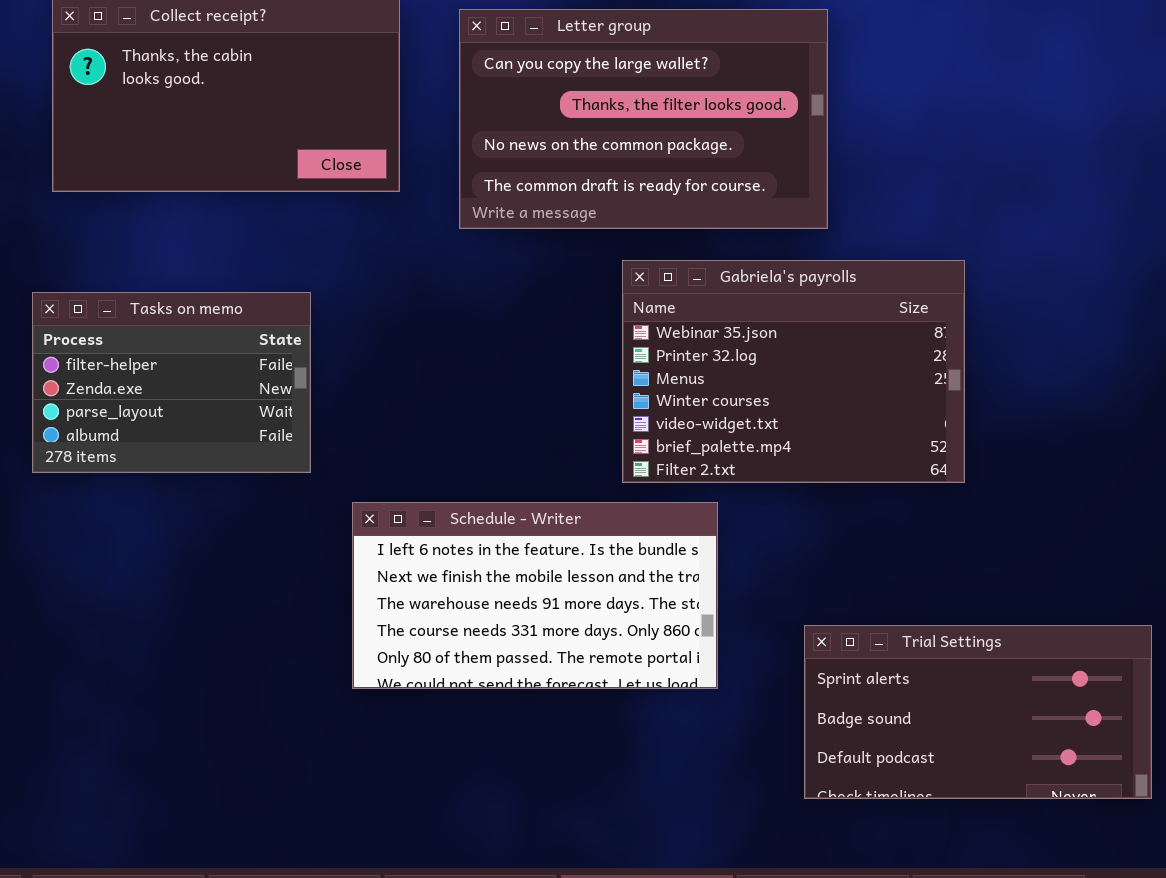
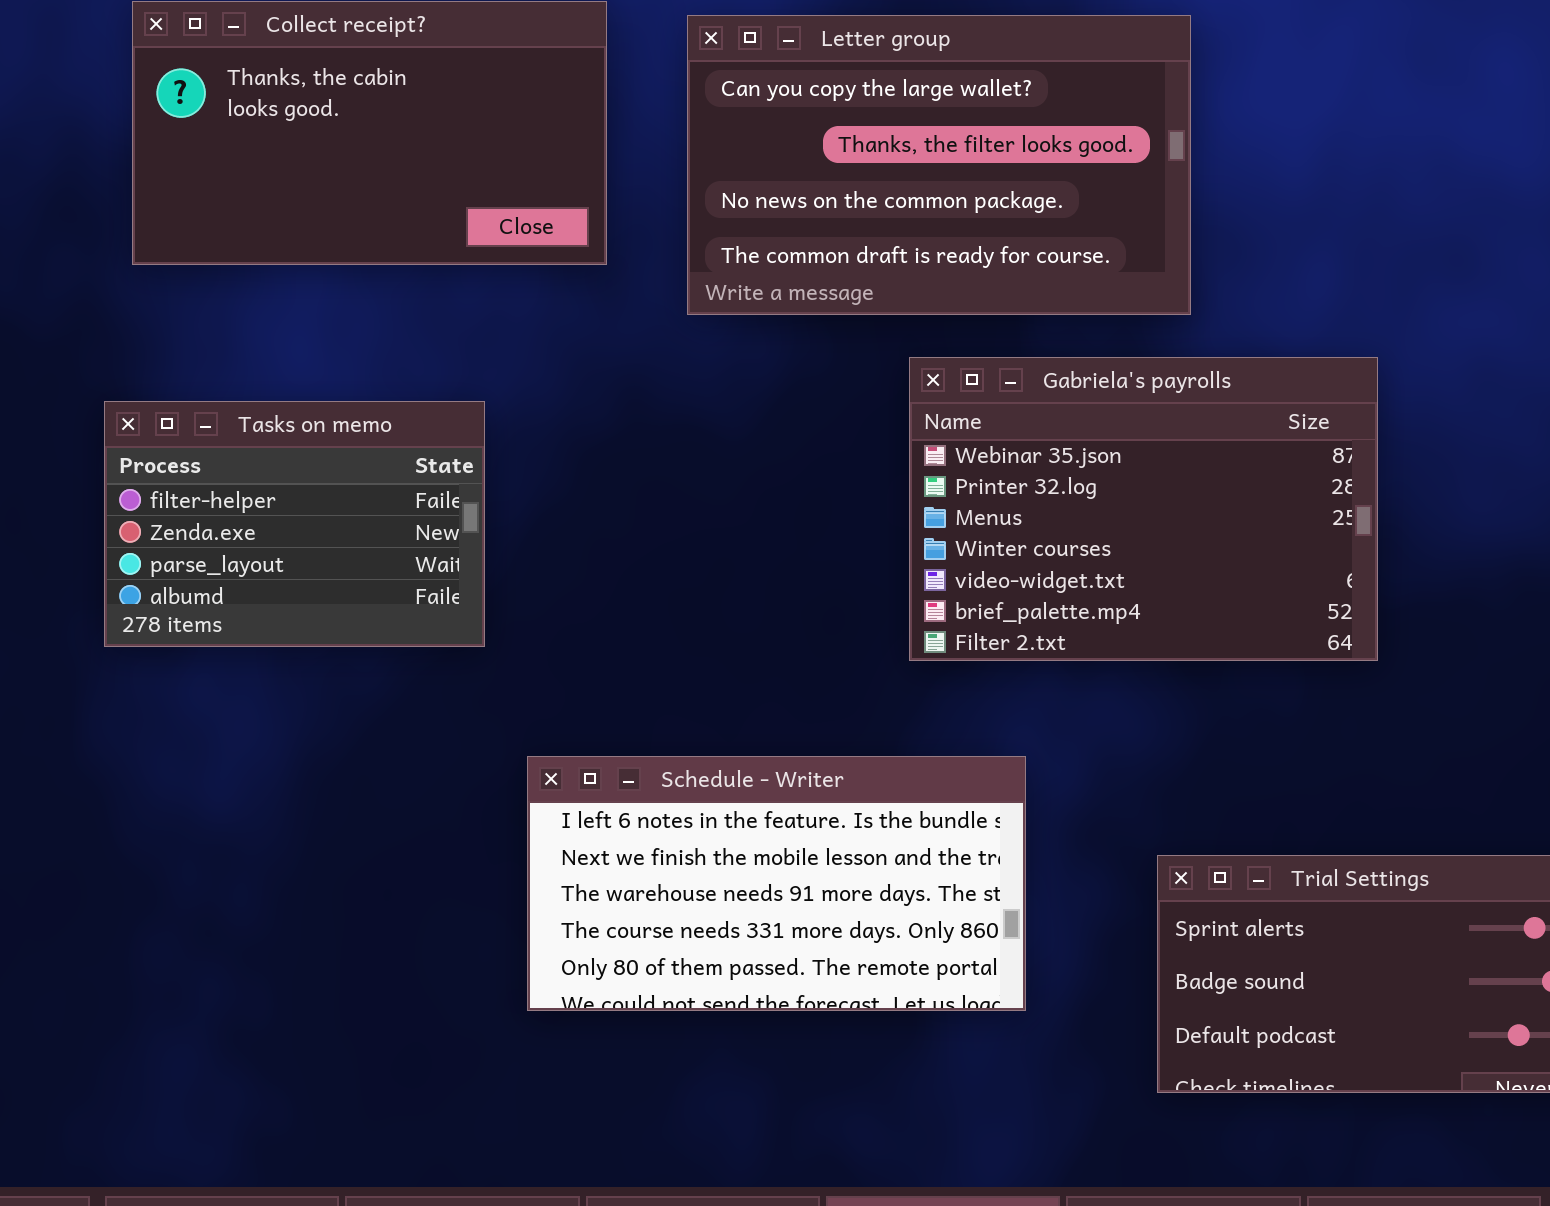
Schedule - Writer: [352,502,718,689] -> [527,756,1026,1011], moved

